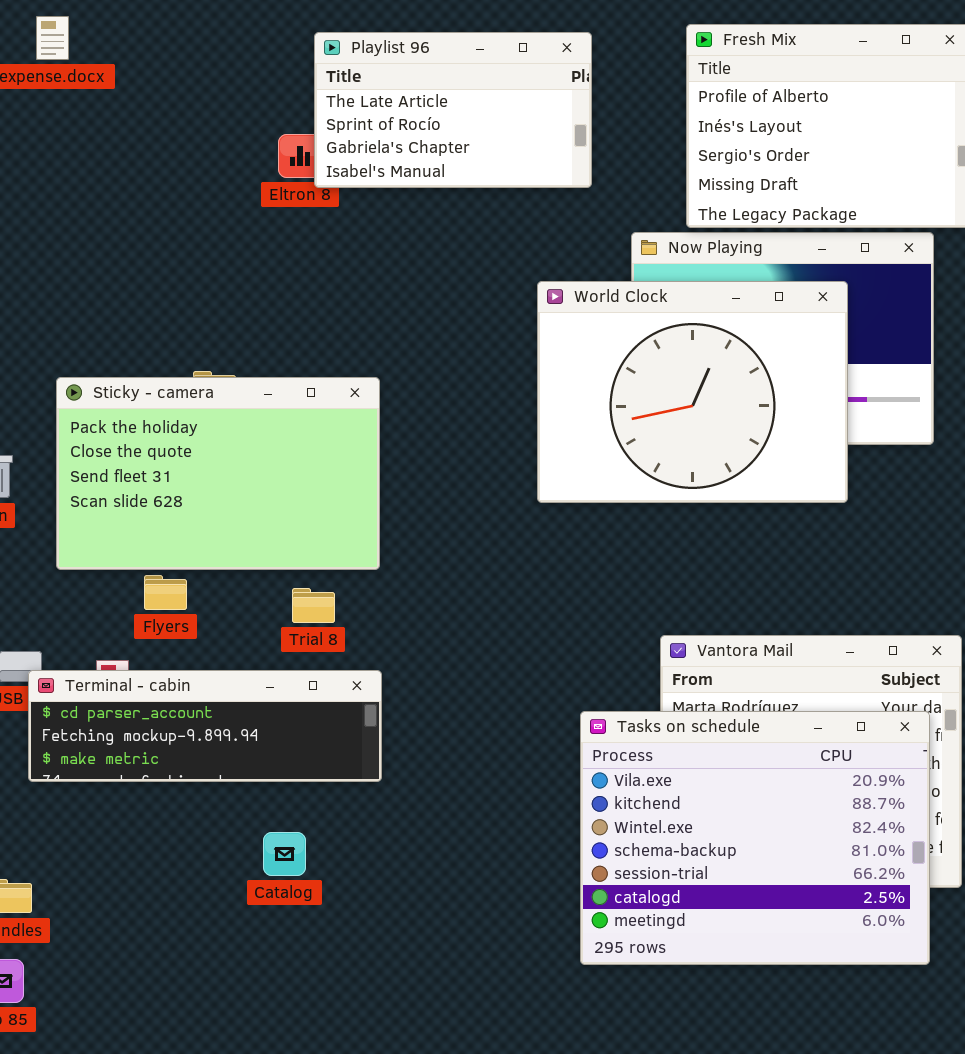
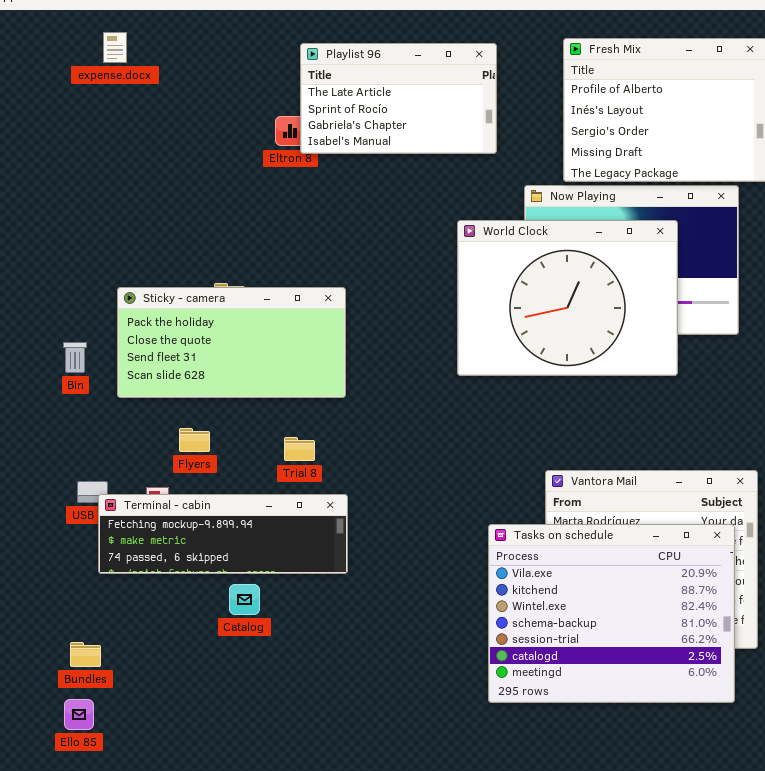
Sticky - camera: [56,377,380,570] -> [117,287,346,398], resized
Terminal - cabin: [28,670,382,782] -> [98,494,348,574], scrolled down 1 row
Catalog: [263,832,306,876] -> [229,584,260,615], moved

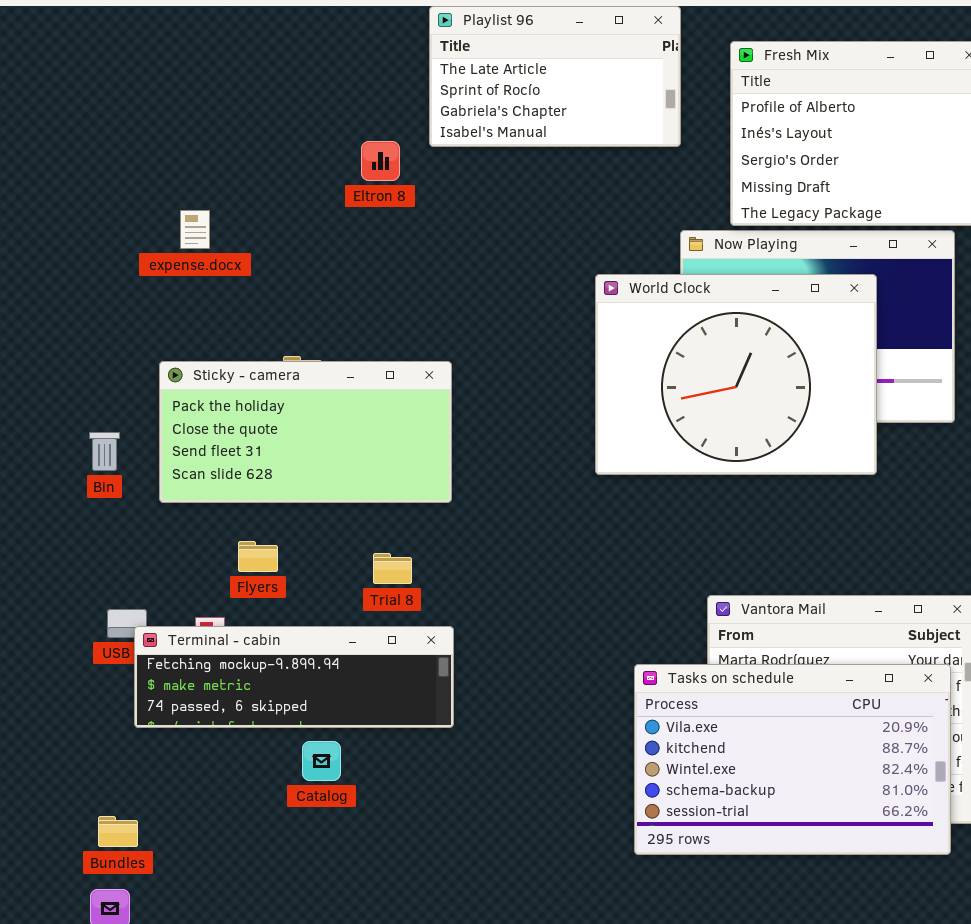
expense.docx: [103,32,127,63] -> [180,210,210,249], moved
Playlist 96: [300,43,497,154] -> [429,6,681,147], moved
Tasks on schedule: [488,524,735,703] -> [634,664,951,855], resized

